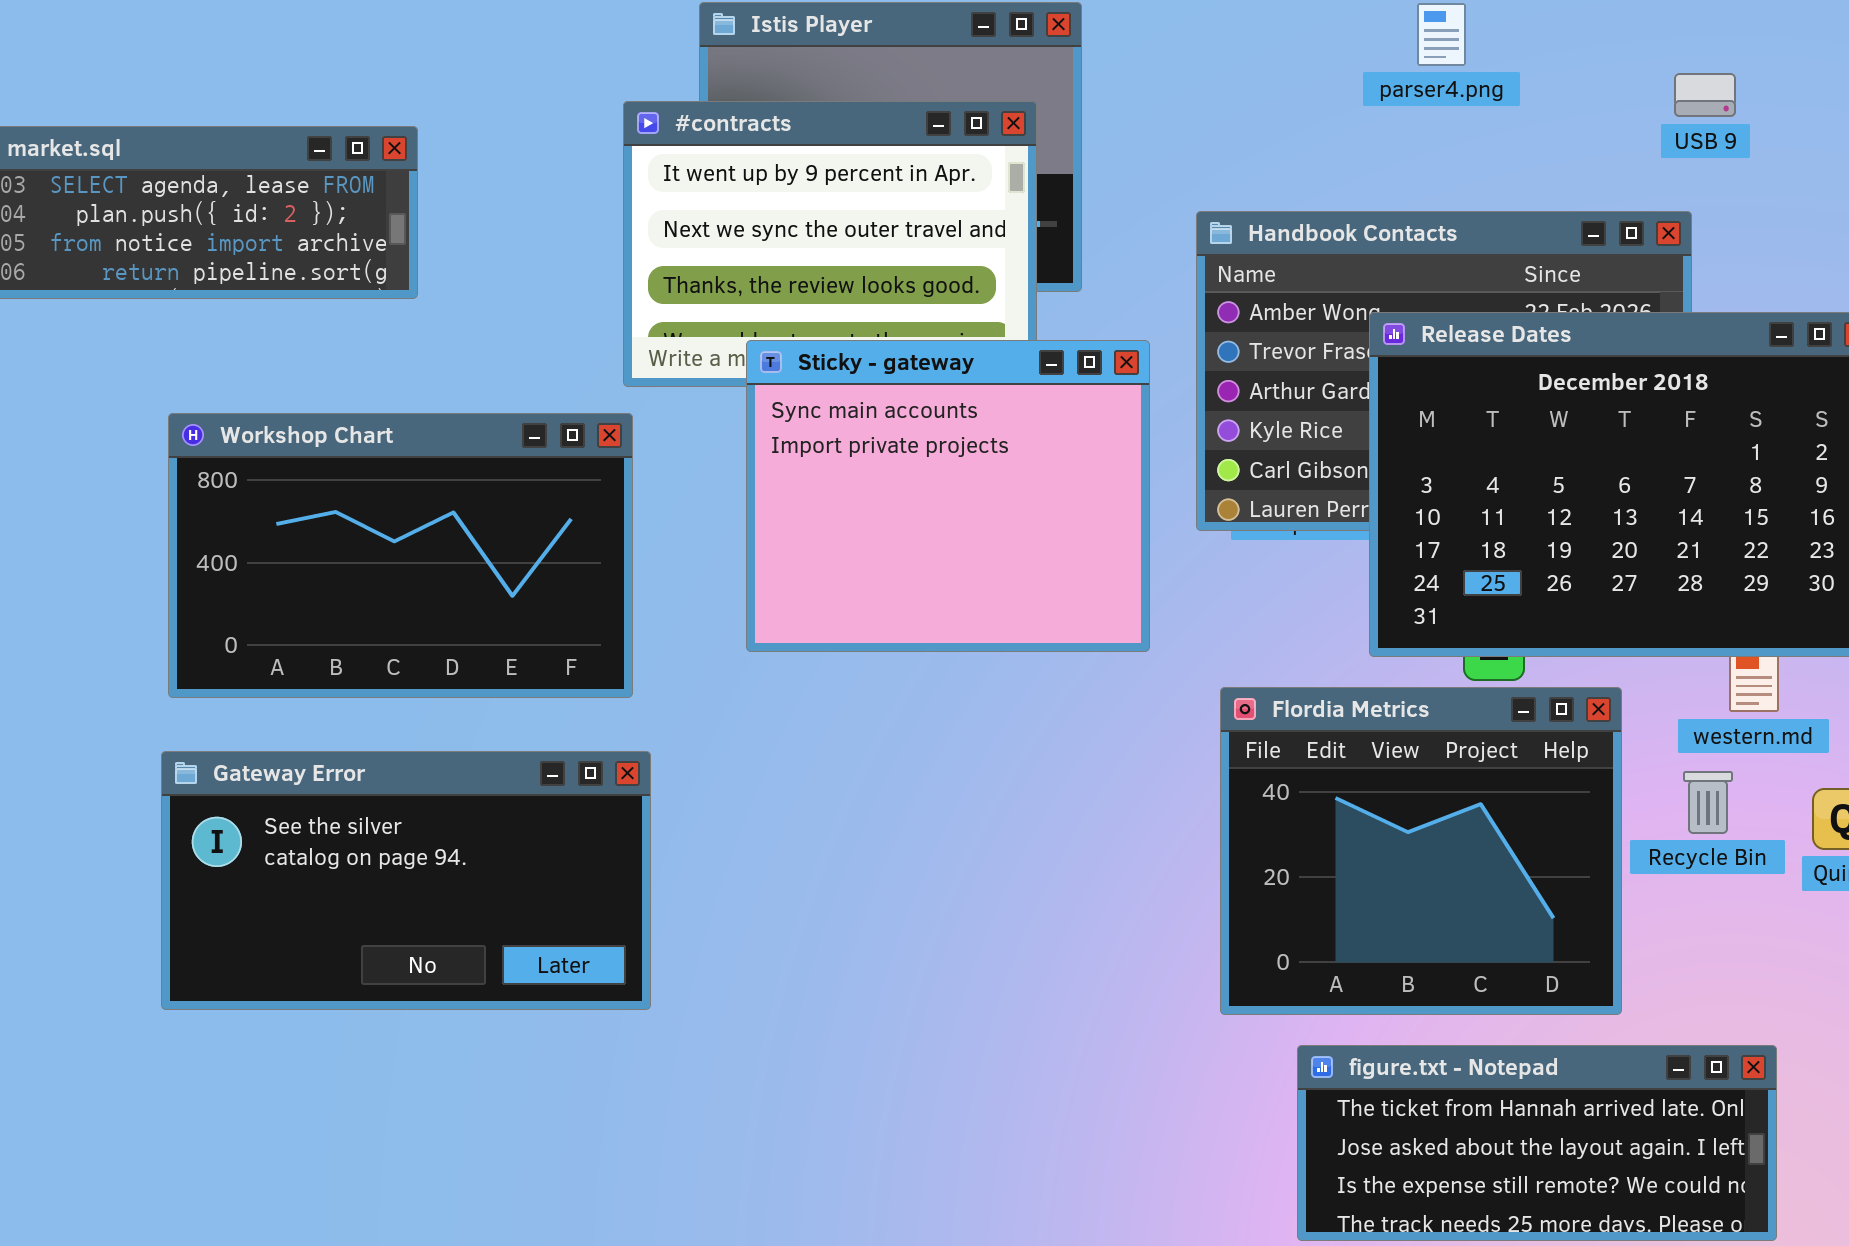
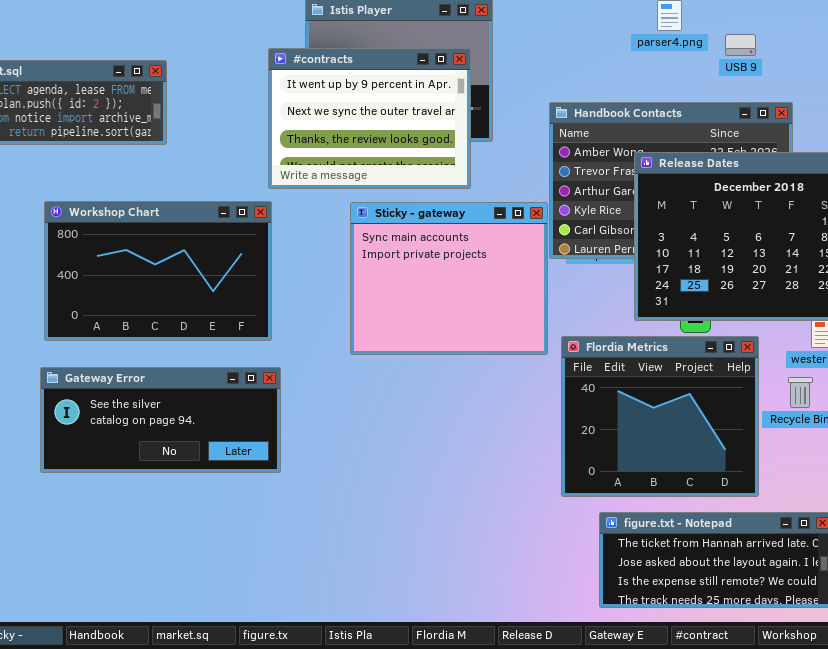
USB 9: [1674,73,1736,117] -> [725,34,756,56], moved
Sticky - gateway: [746,340,1150,652] -> [350,202,548,355], moved
Gateway Error: [161,751,651,1010] -> [40,367,281,473], resized

